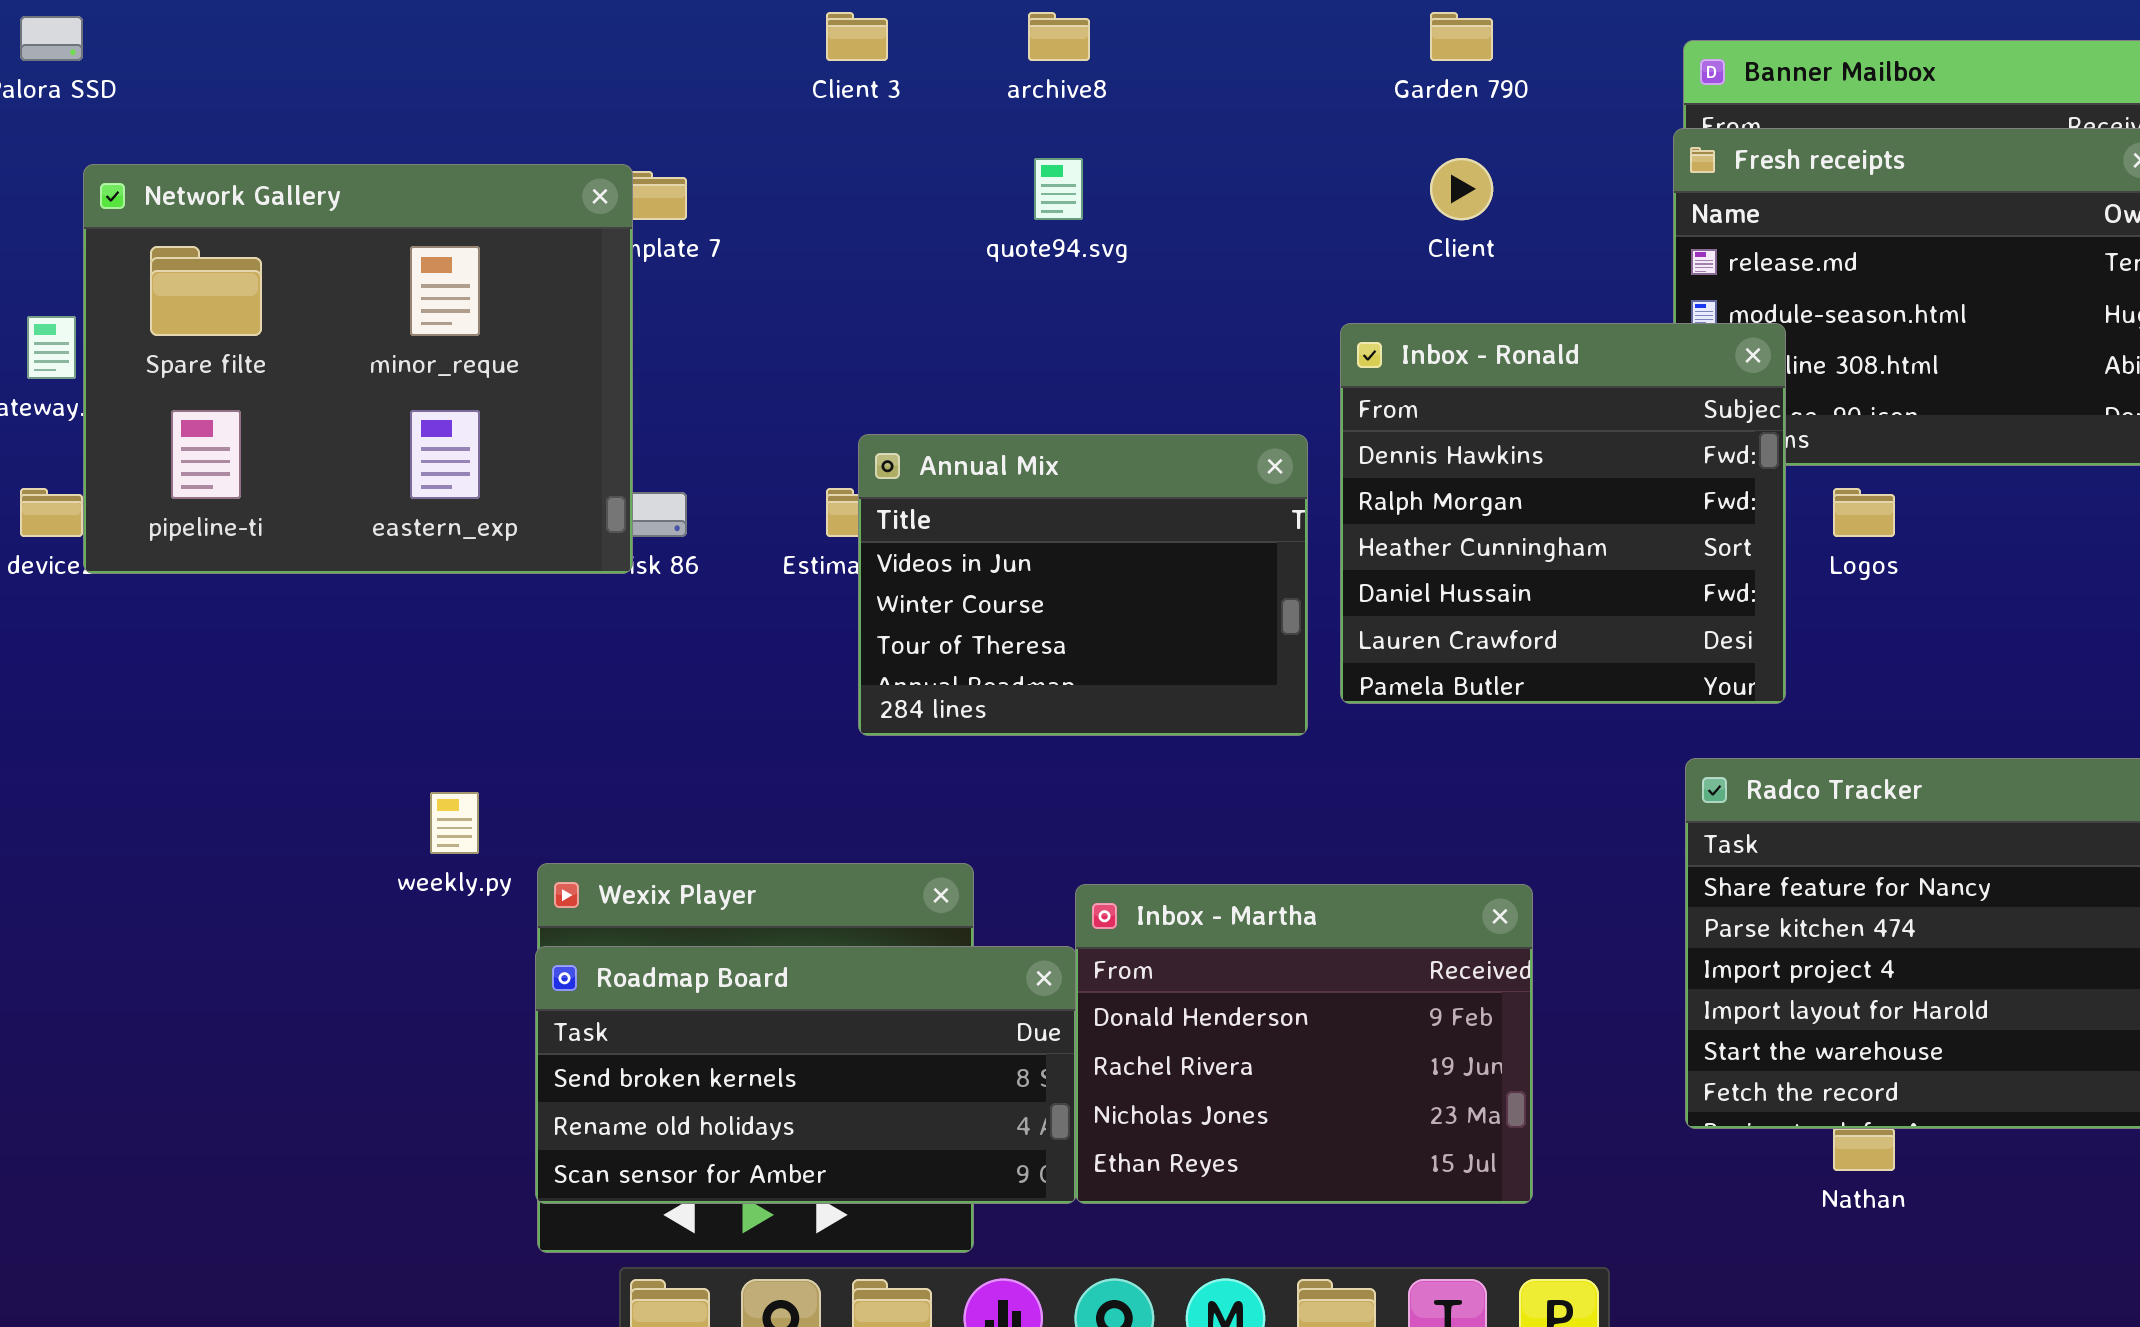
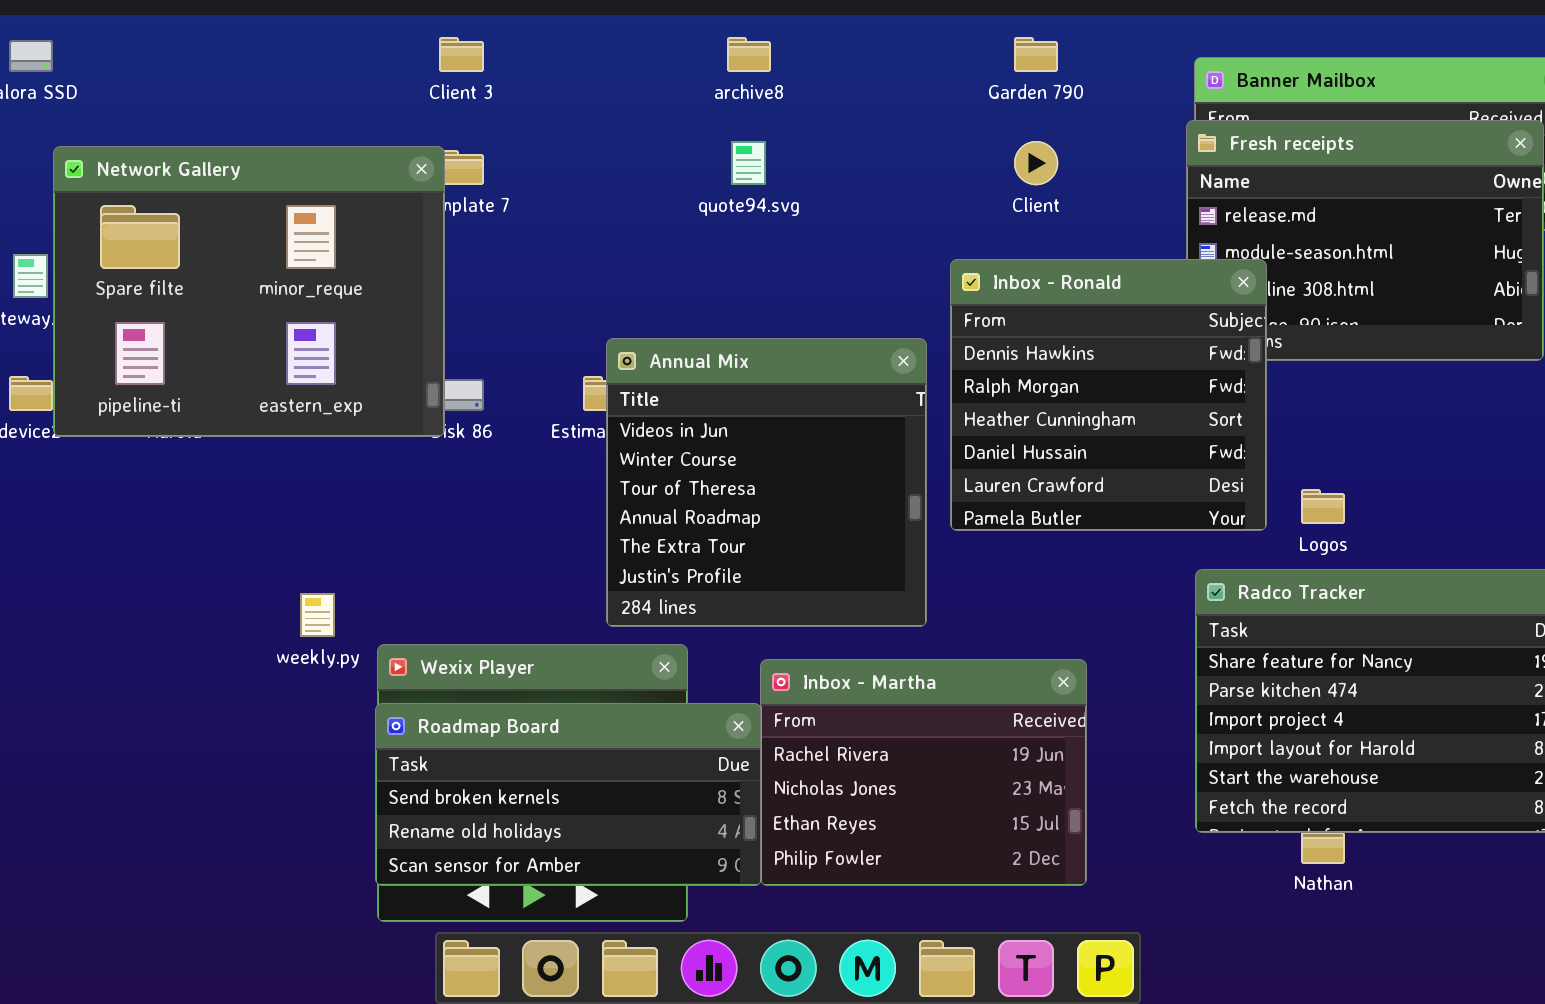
Client 3: [826,12,888,61] -> [439,37,484,72], moved
Annual Mix: [858,434,1308,736] -> [606,338,927,627], resized
Logos: [1833,488,1895,537] -> [1301,489,1345,524], moved
Inbox - Martha: [1075,884,1533,1204] -> [760,659,1087,886], scrolled down 1 row

